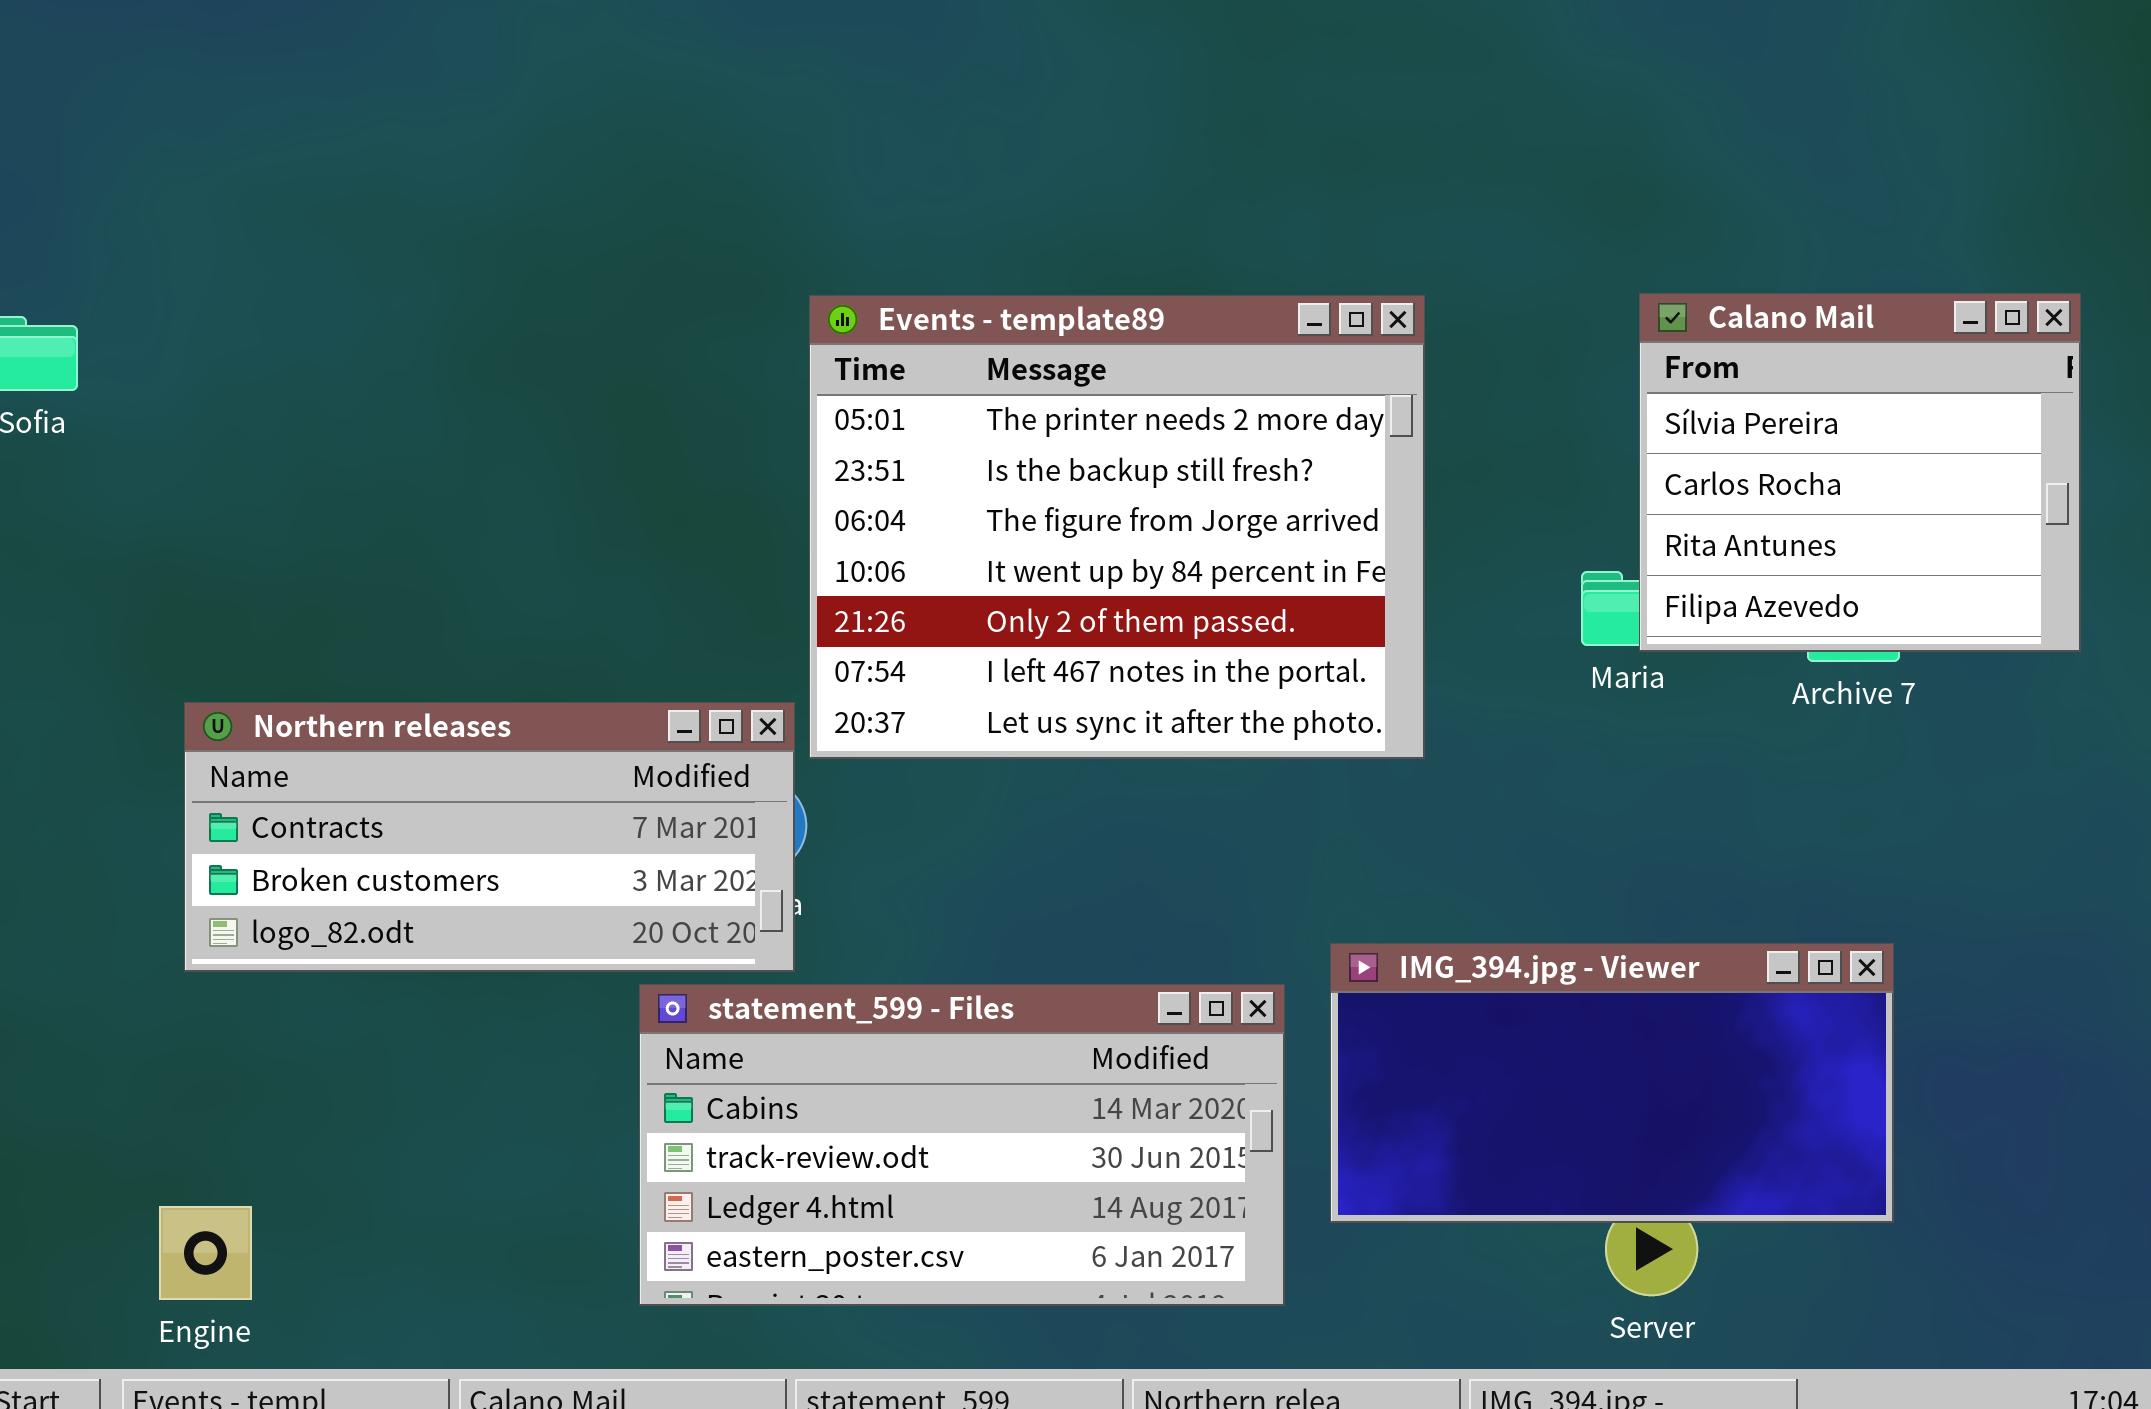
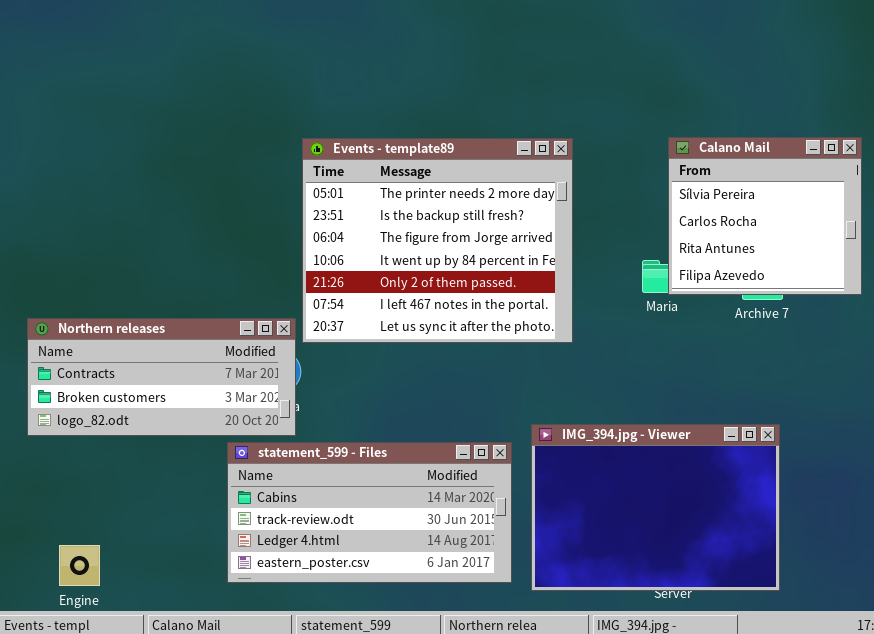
IMG_394.jpg - Viewer: [1330,943,1894,1223] -> [531,424,780,591], resized
Engine: [159,1206,252,1300] -> [59,545,100,586], moved

